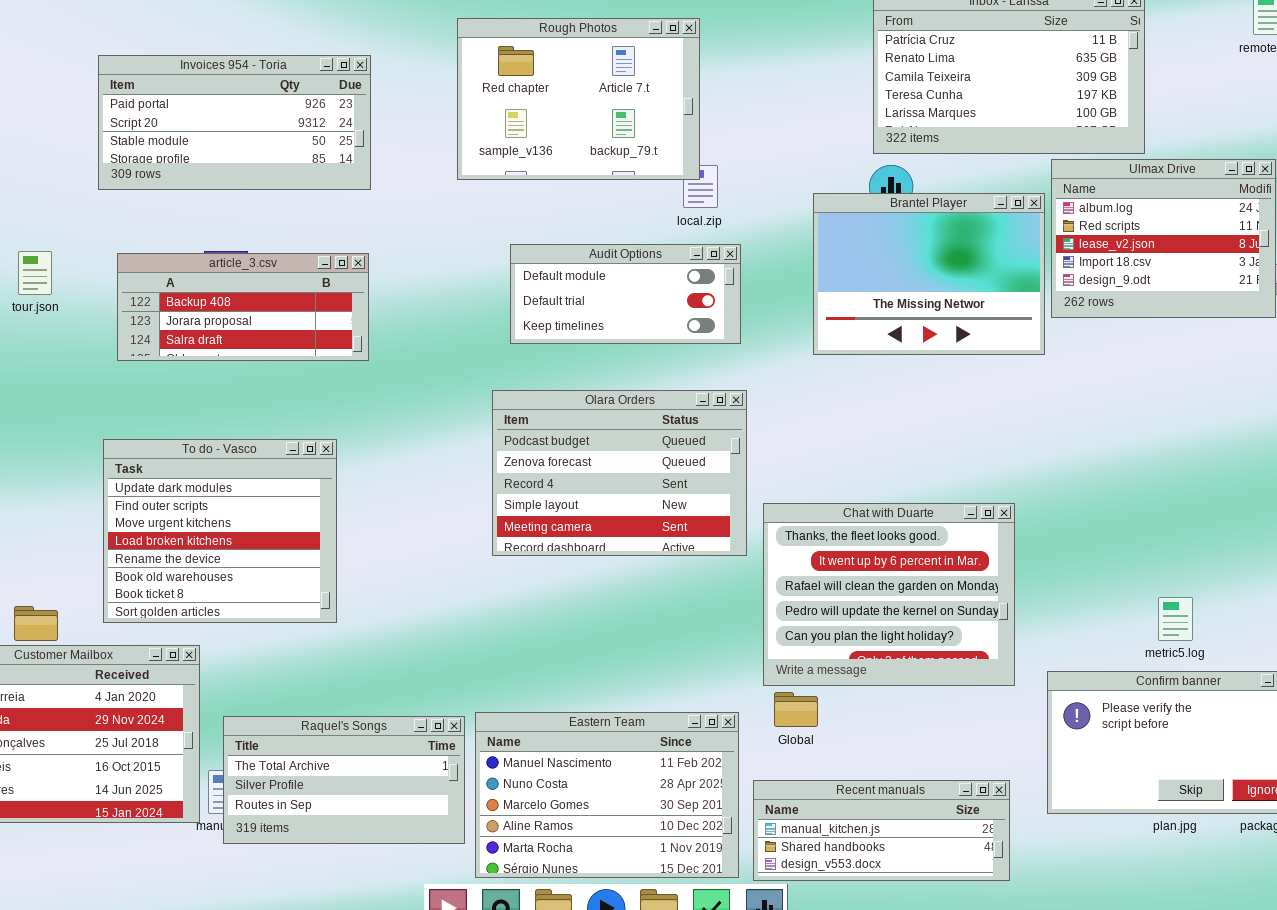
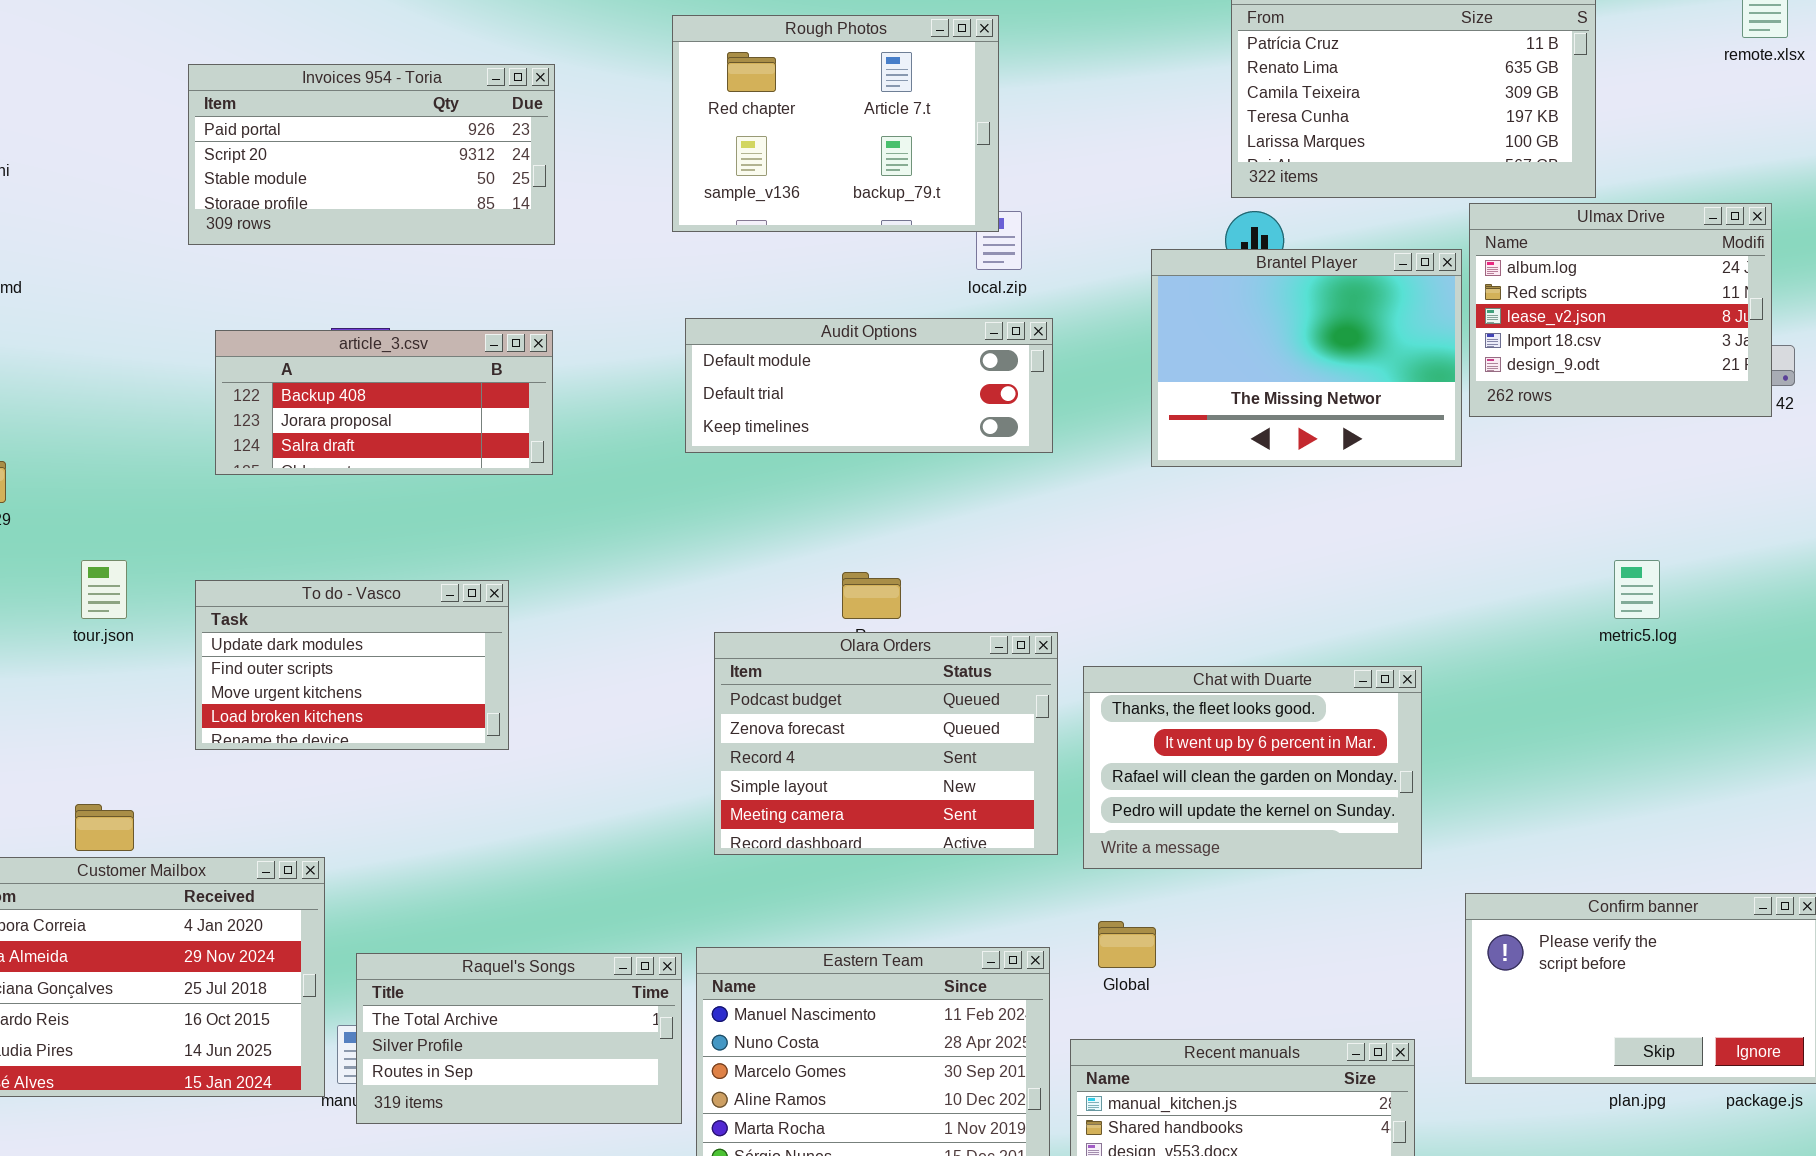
Audit Options: [510,244,741,344] -> [685,318,1053,453], resized
tour.json: [18,251,52,295] -> [81,560,127,619], moved
Olara Orders: [492,390,747,556] -> [714,632,1058,855], moved
To do - Vasco: [103,439,337,623] -> [195,580,509,750], resized
Chat with Duarte: [763,503,1015,686] -> [1083,666,1422,869], resized
metric5.log: [1158,597,1193,641] -> [1614,560,1660,619], moved

